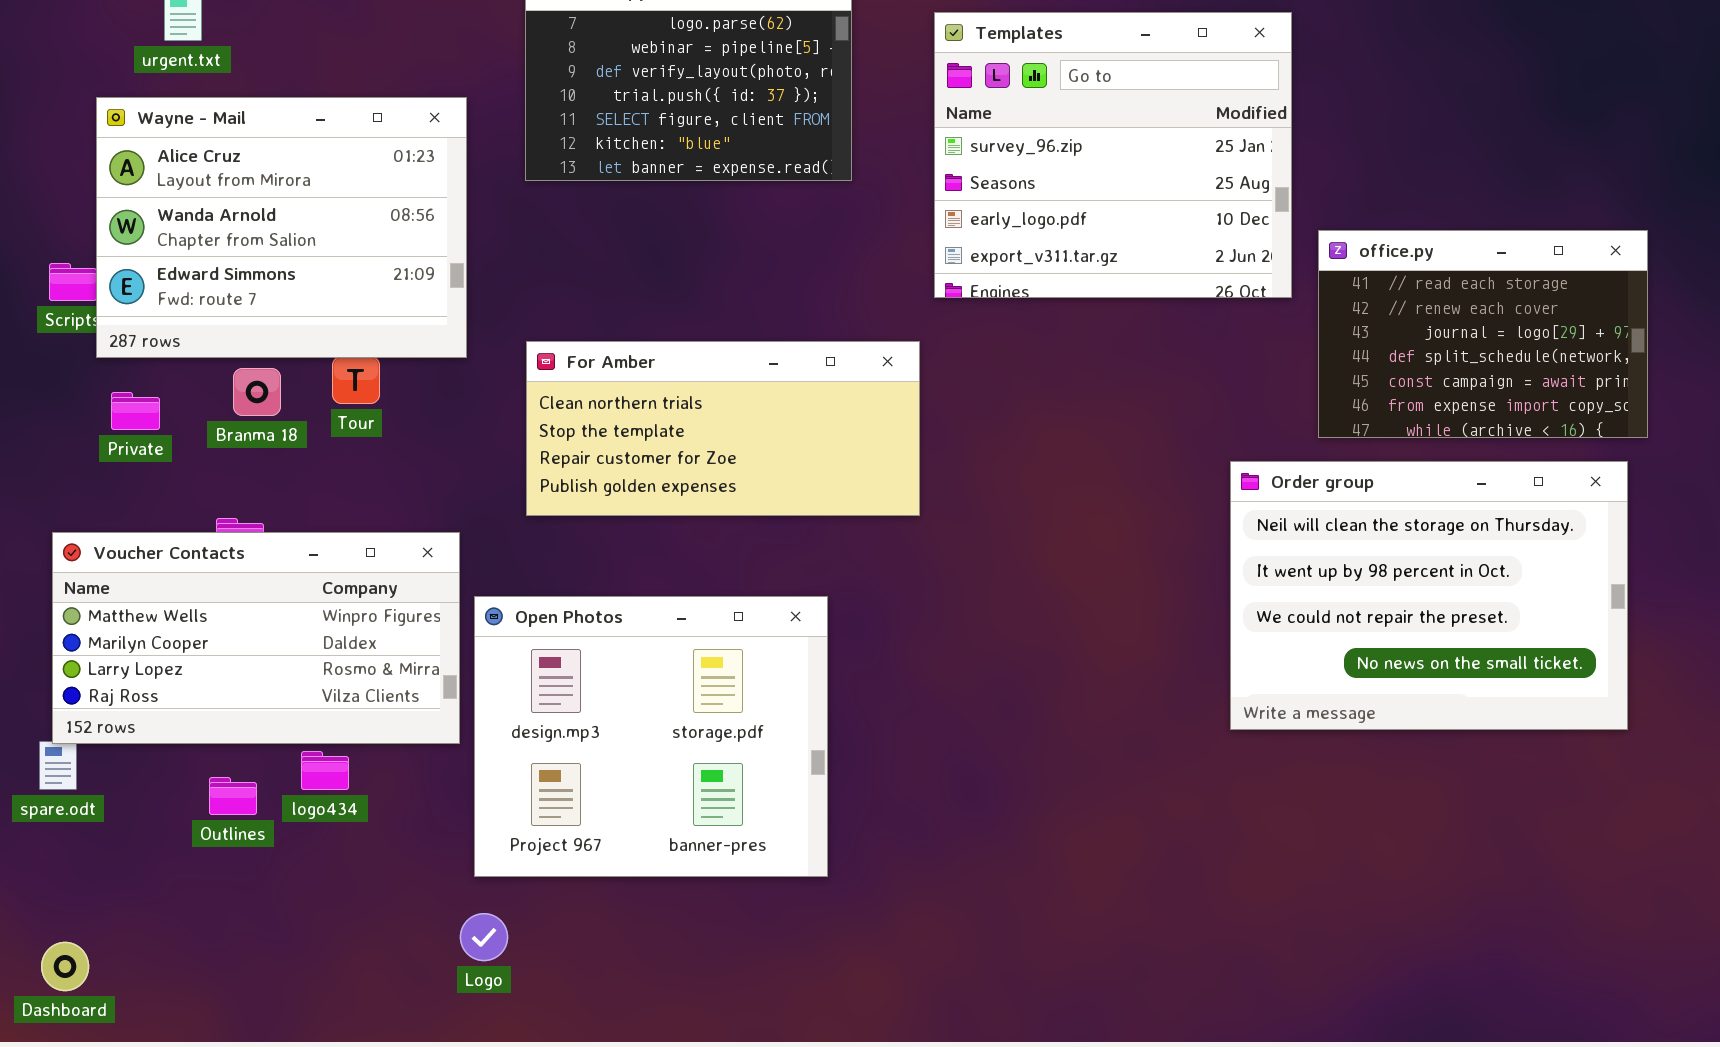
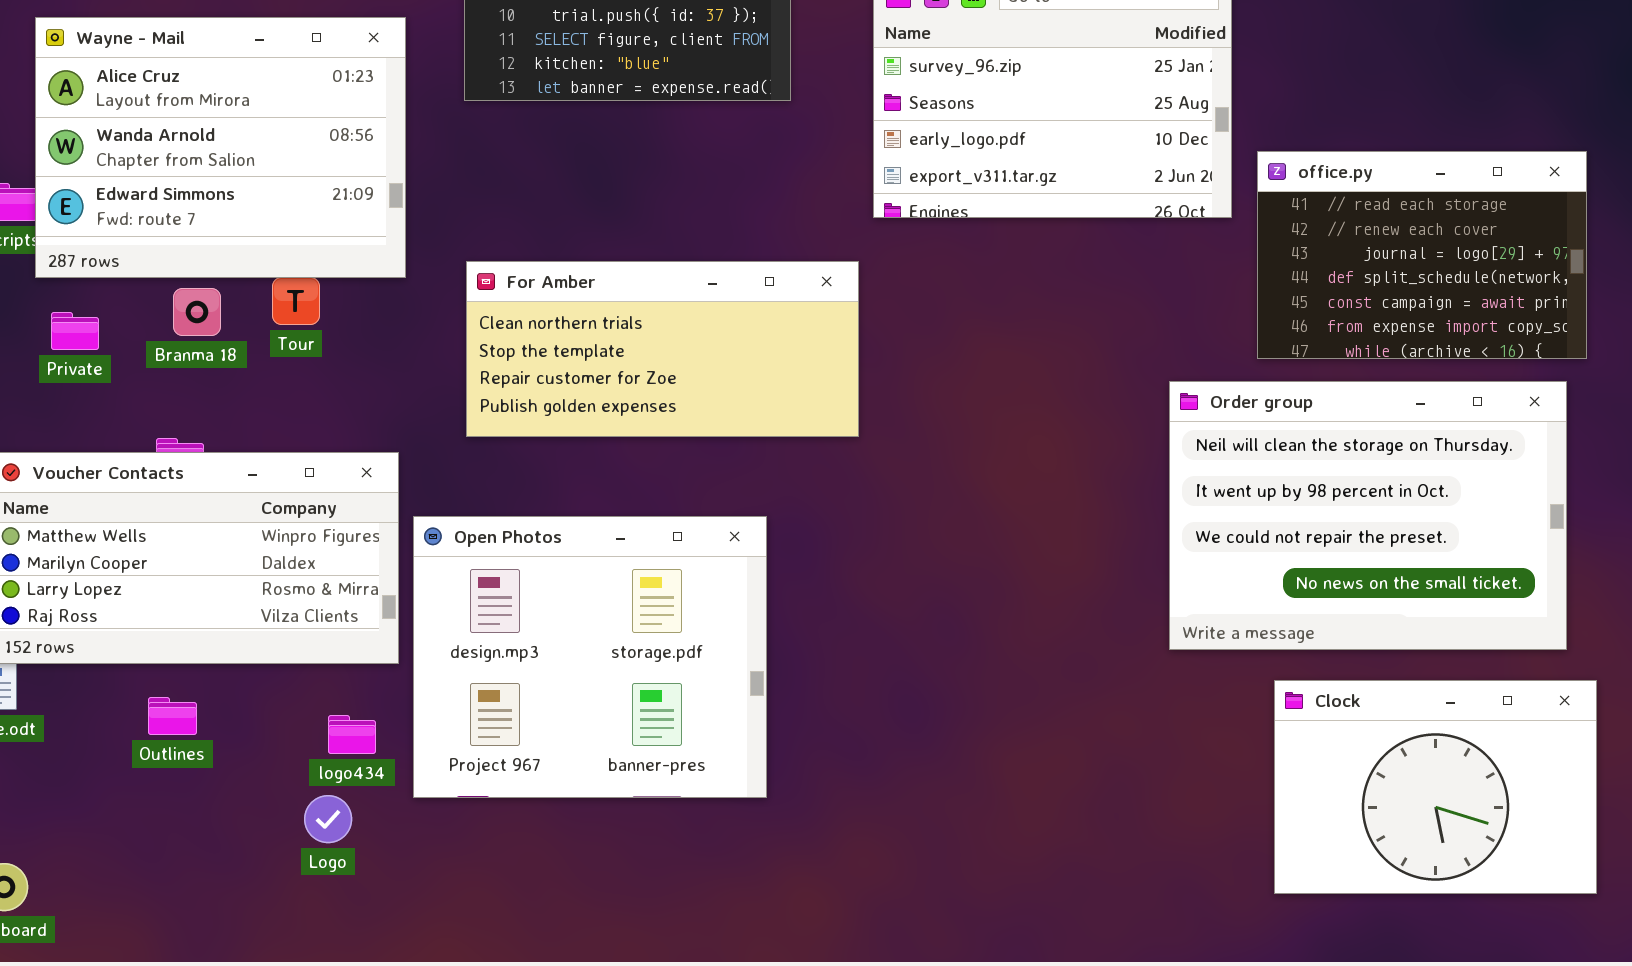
logo434: [301,751,349,790] -> [328,715,376,754], moved
Clock: none -> [1274,680,1597,894], opened
Logo: [460,913,508,961] -> [304,795,352,843], moved

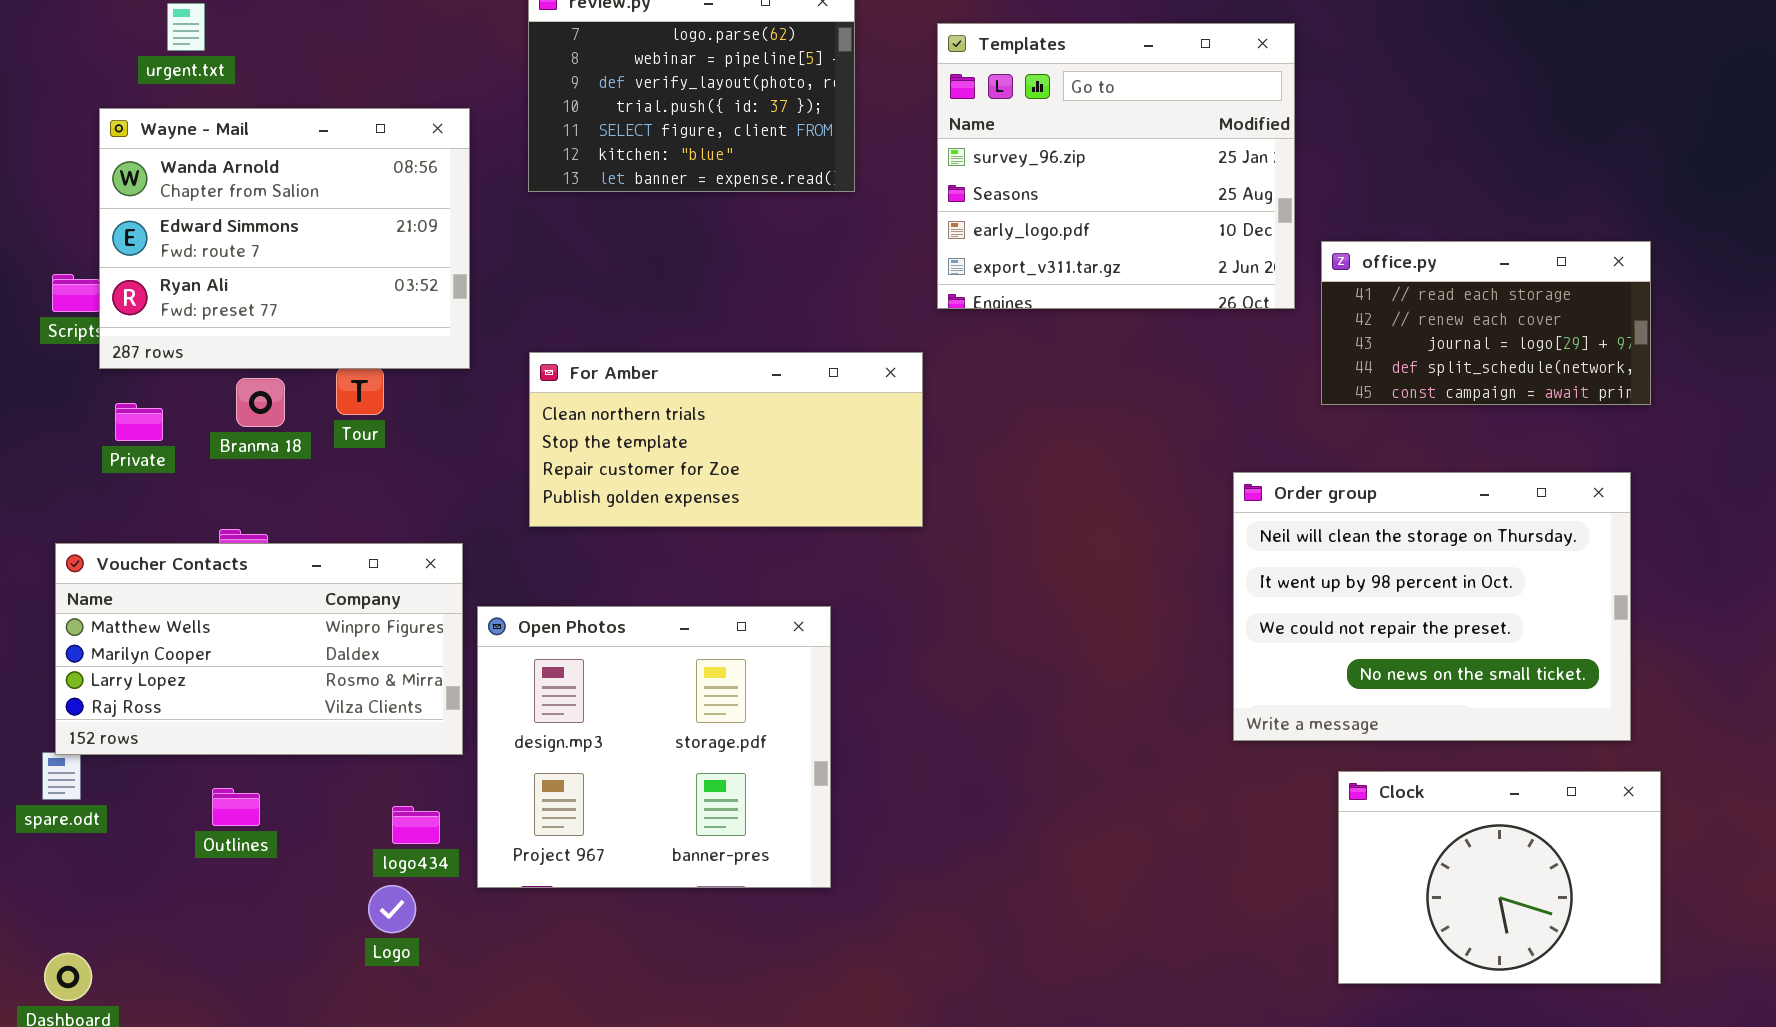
Wayne - Mail: [35,17,406,278] -> [99,108,470,369], scrolled down 1 row
office.py: [1257,151,1587,359] -> [1321,241,1651,405], resized

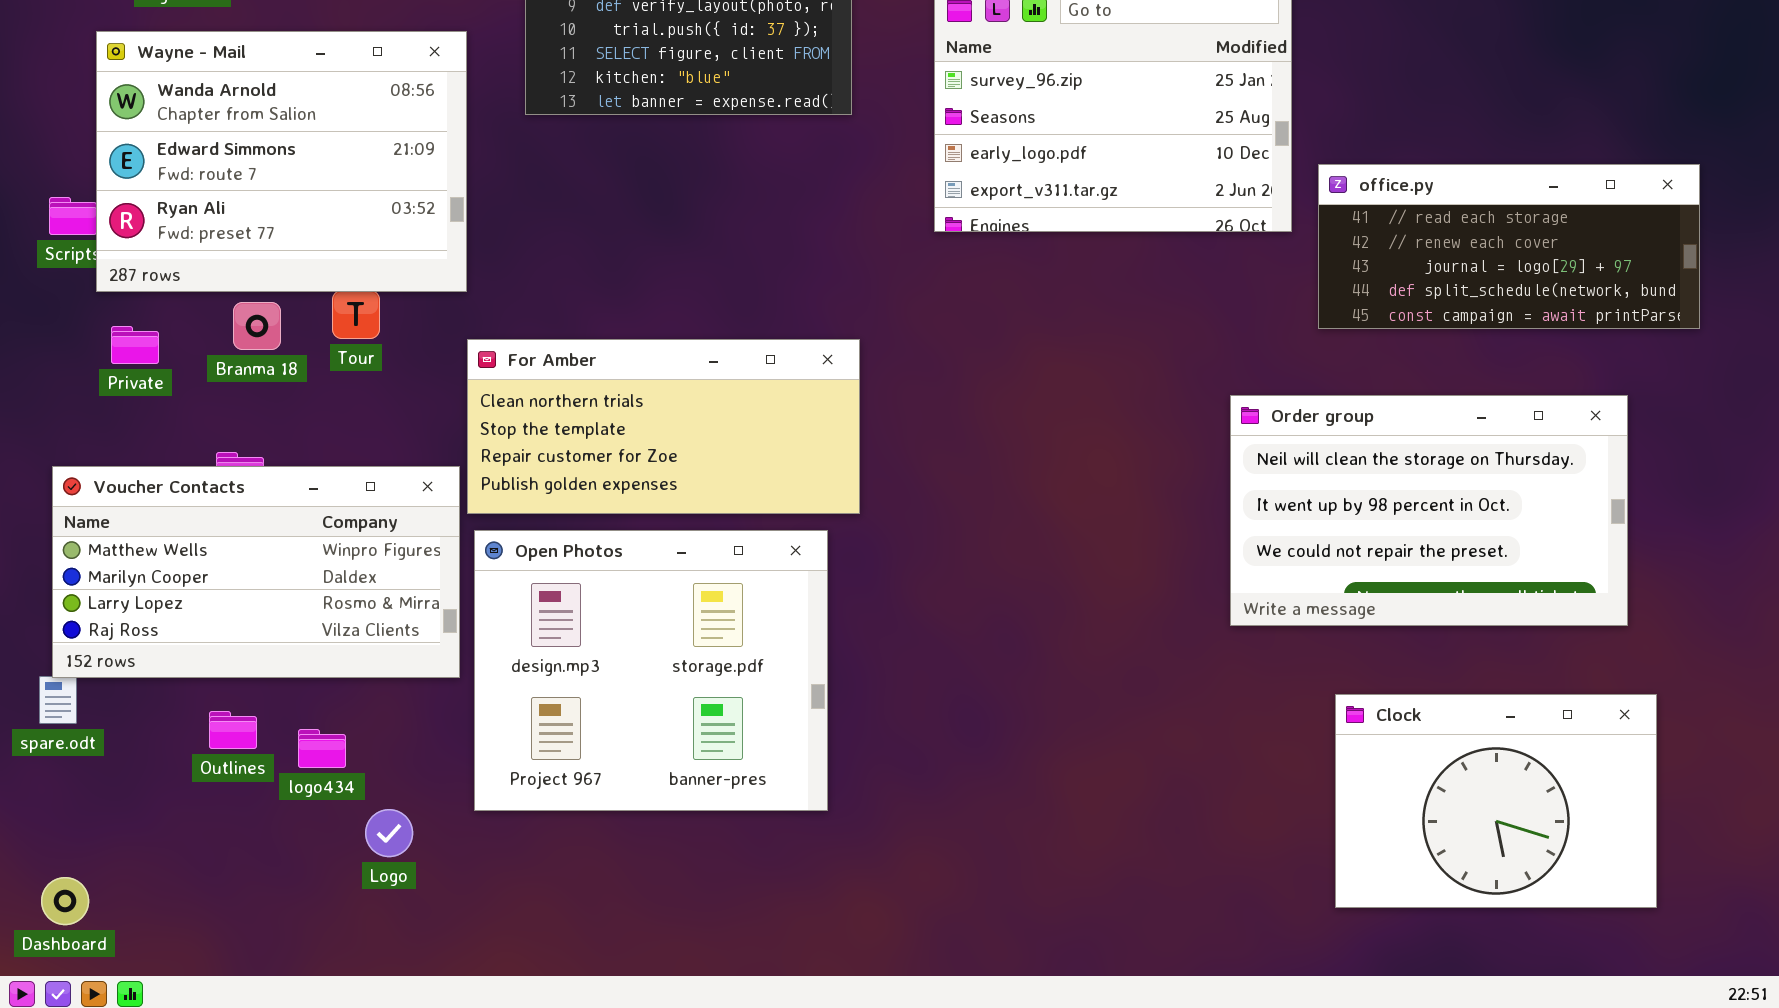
office.py: [1321,241,1651,405] -> [1318,164,1700,329], resized
For Amber: [529,352,923,527] -> [467,339,860,514], moved
Order group: [1233,472,1631,741] -> [1230,395,1628,626], resized
logo434: [392,806,440,844] -> [298,729,346,768], moved

